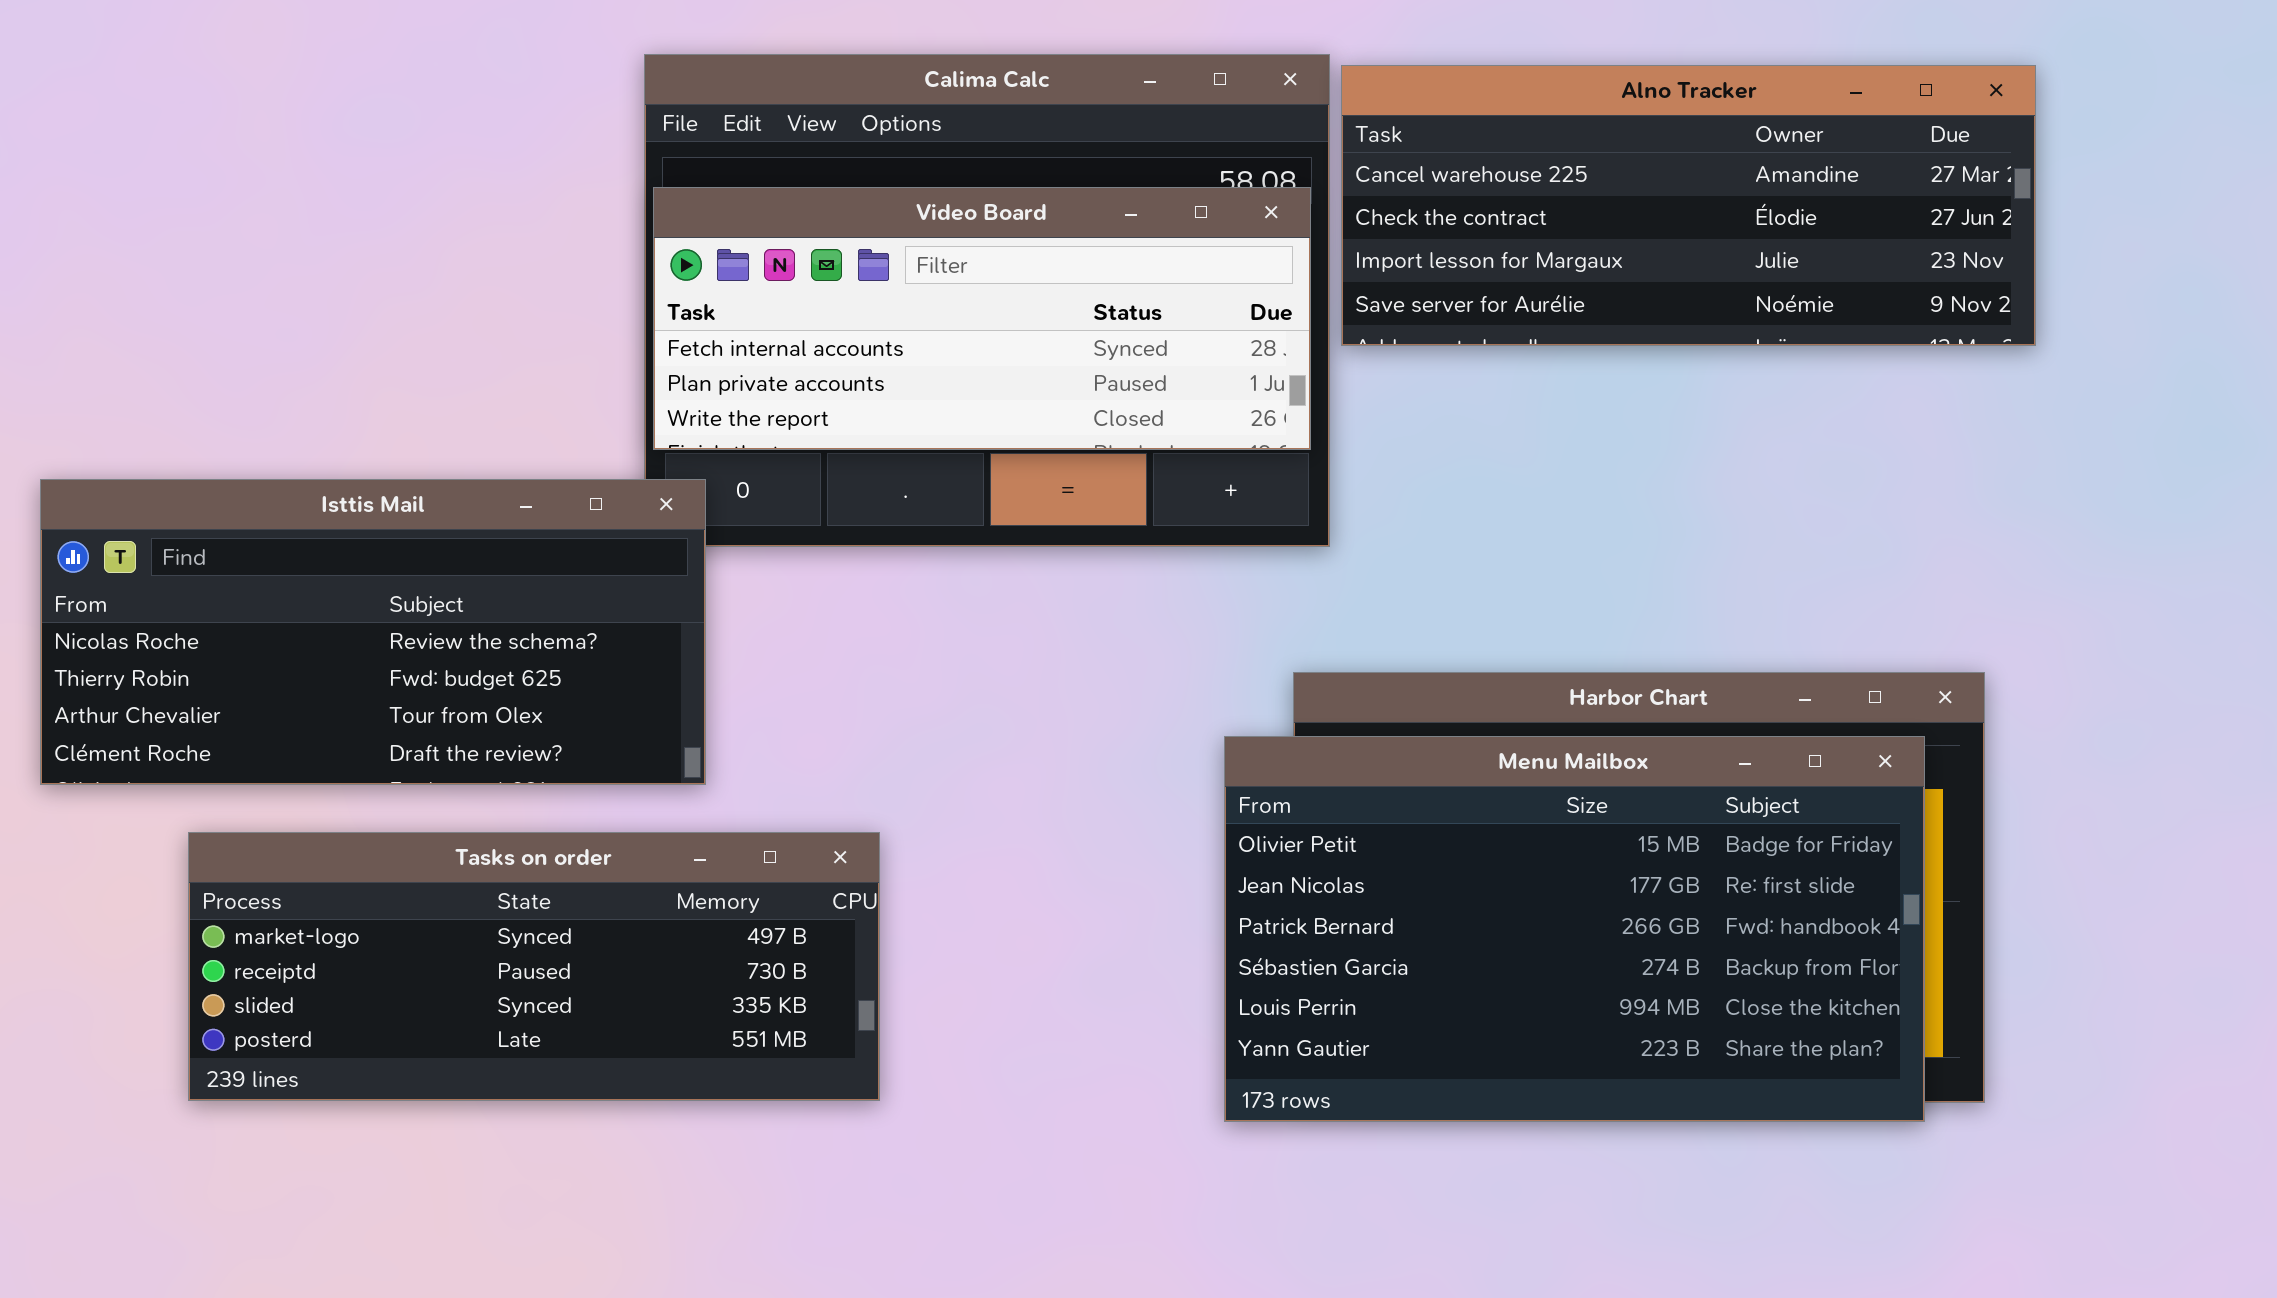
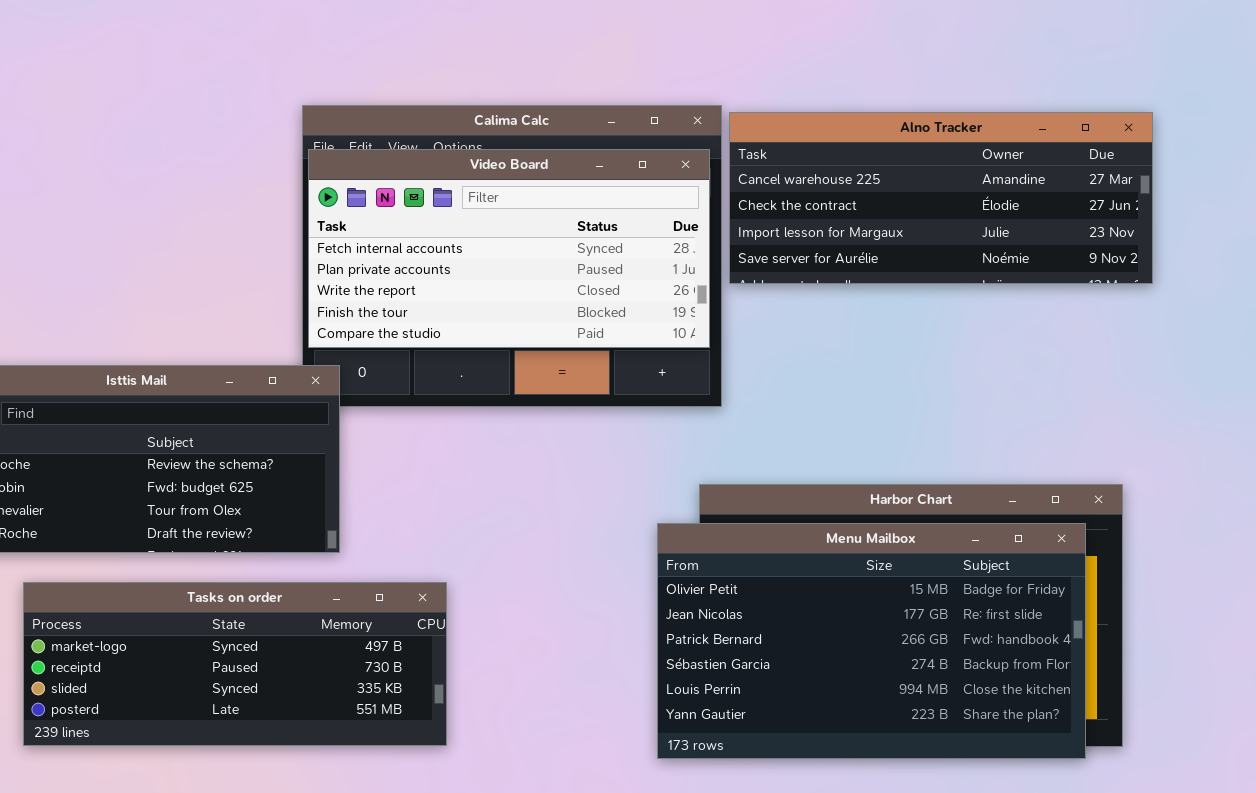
Video Board: [653,187,1311,450] -> [308,149,710,348], resized

